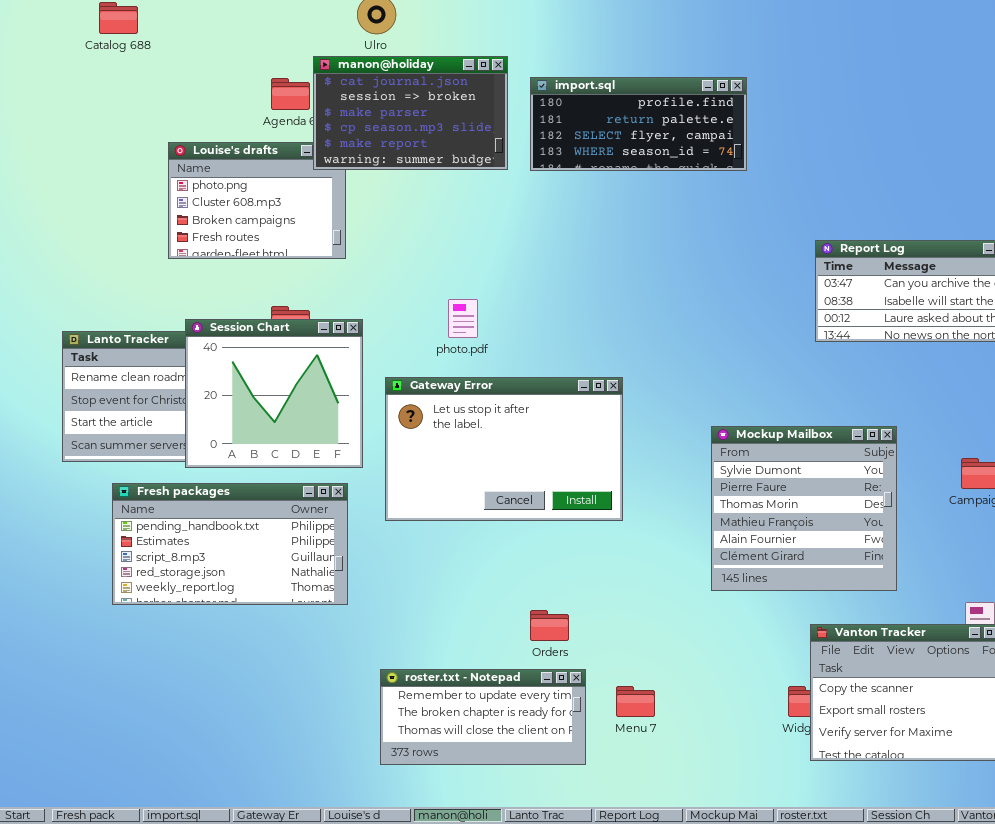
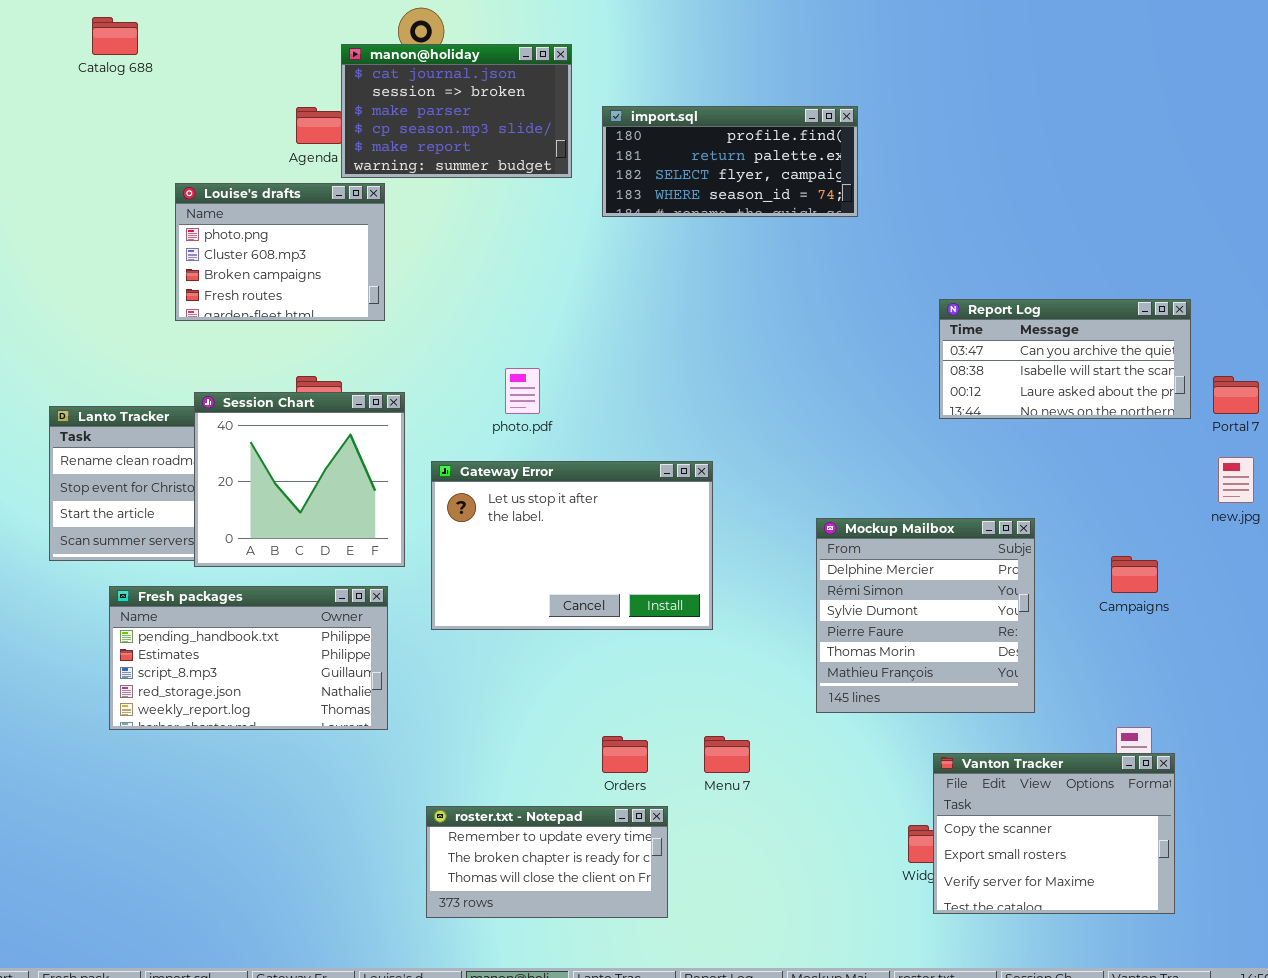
manon@holiday: [313,56,508,170] -> [341,44,572,178], moved
Mockup Mailbox: [711,426,897,591] -> [816,518,1035,713], scrolled up 2 rows
Menu 7: [616,686,655,717] -> [704,736,750,773], moved

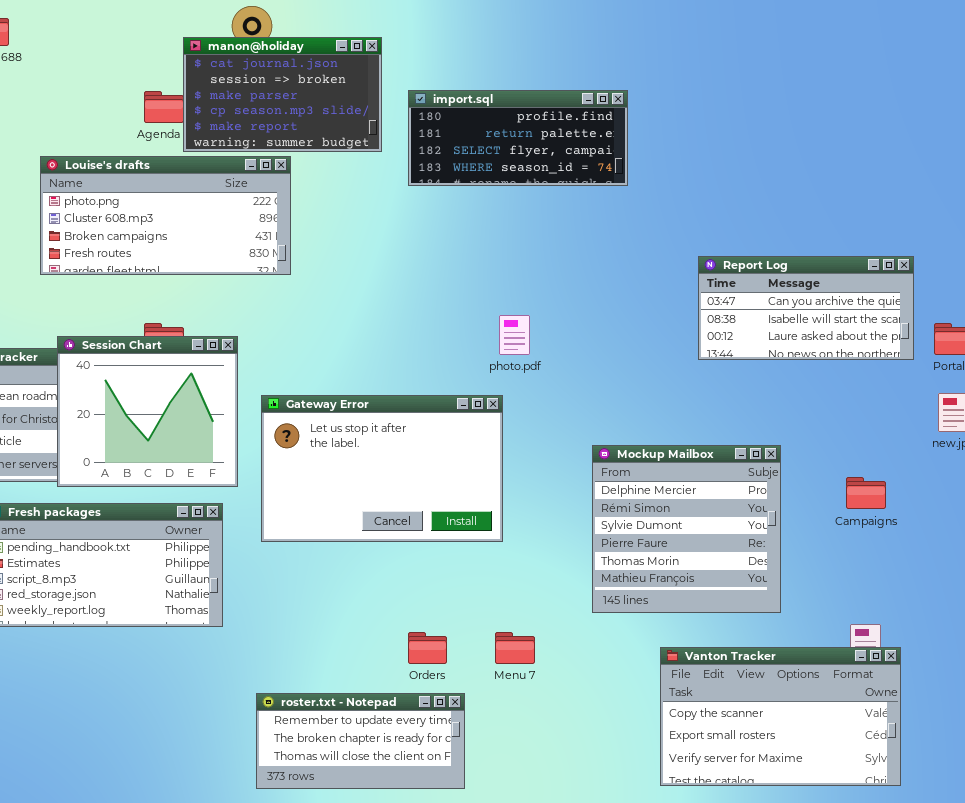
Louise's drafts: [175,183,385,321] -> [40,156,291,275], resized
photo.pdf: [505,368,540,414] -> [499,315,530,355], moved
Vanton Tracker: [933,753,1175,914] -> [660,647,901,786], resized

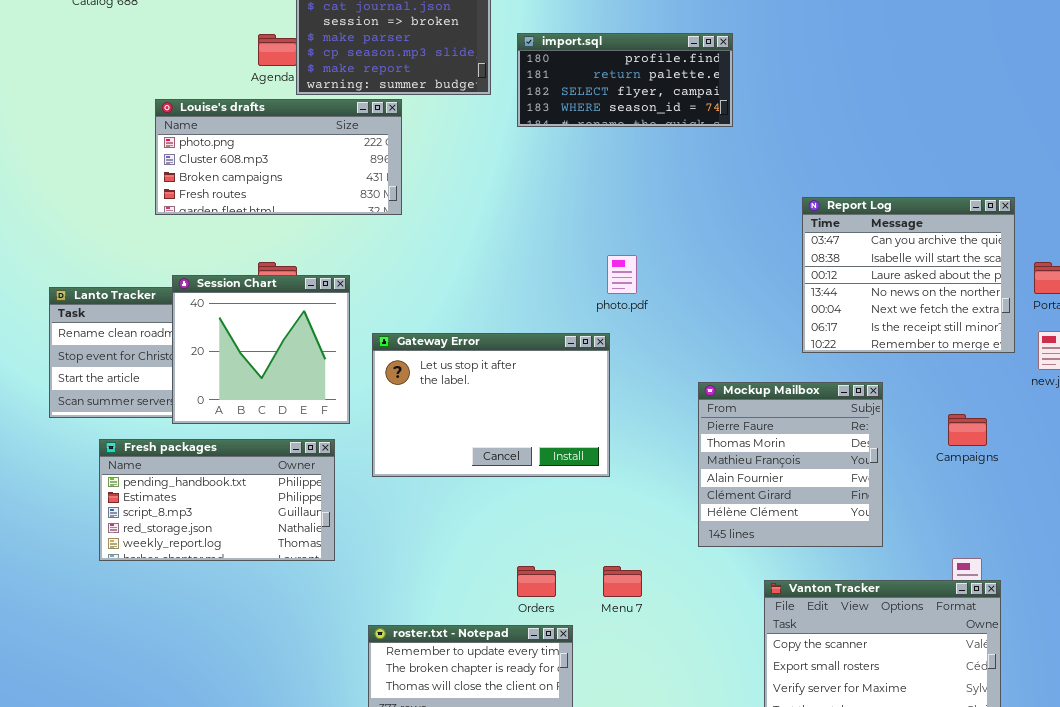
Report Log: [698,256,914,360] -> [802,197,1015,353], resized
Mockup Mailbox: [592,445,781,613] -> [698,382,883,547], scrolled down 3 rows

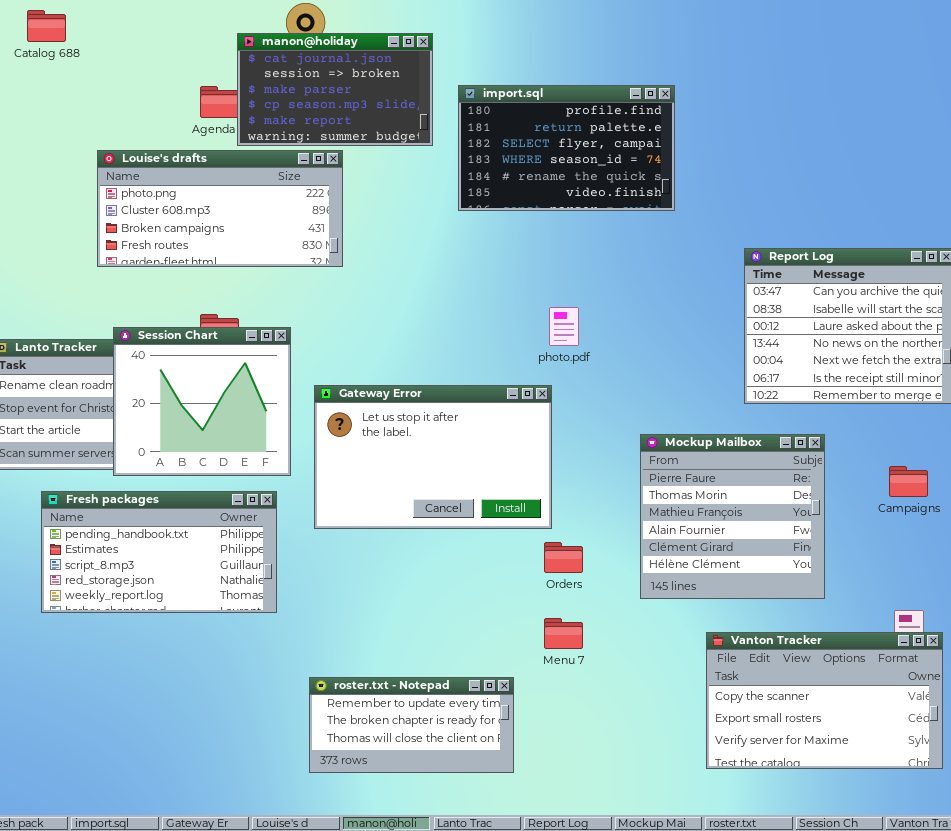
import.sql: [517,33,733,127] -> [458,85,675,211], resized
Orders: [517,566,556,597] -> [544,542,583,573], moved

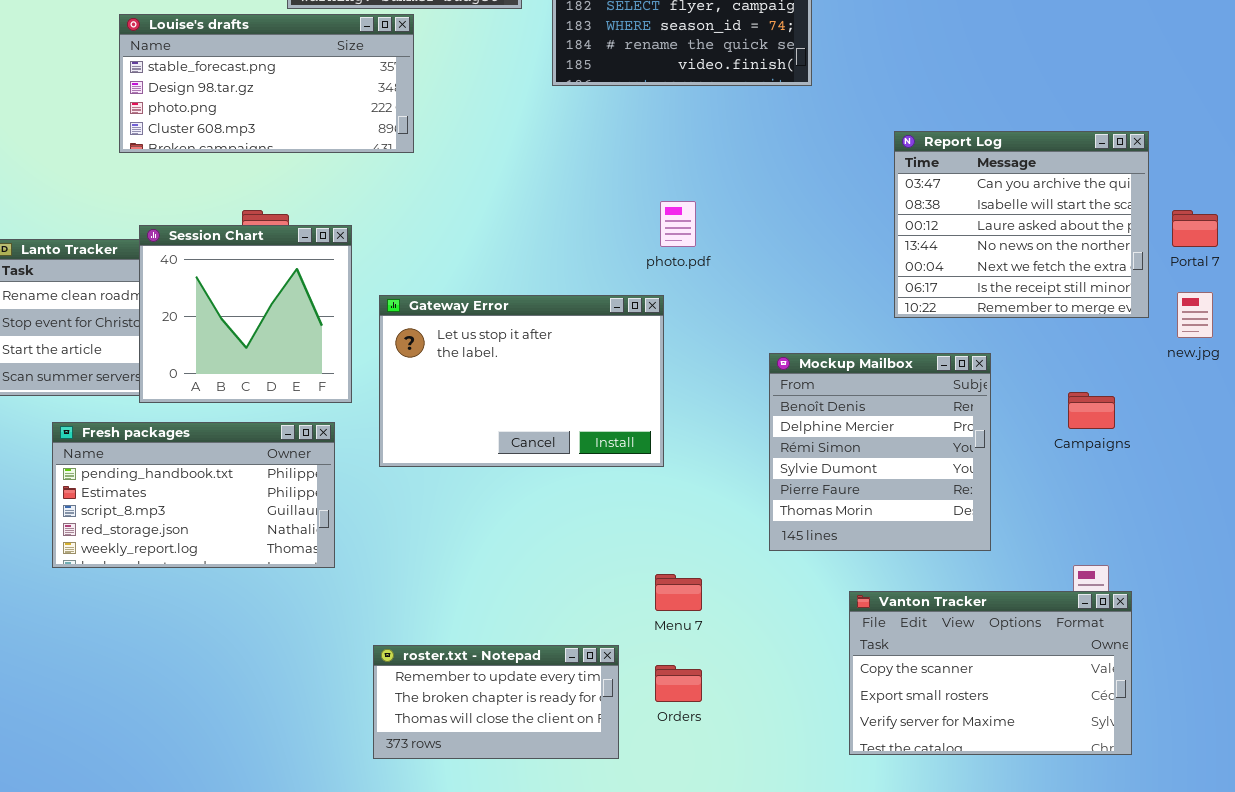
Louise's drafts: [97,150,343,267] -> [119,14,414,153], scrolled up 2 rows
Mockup Mailbox: [640,434,825,599] -> [769,353,991,551], scrolled up 4 rows
Orders: [544,542,583,573] -> [655,665,702,702], moved

